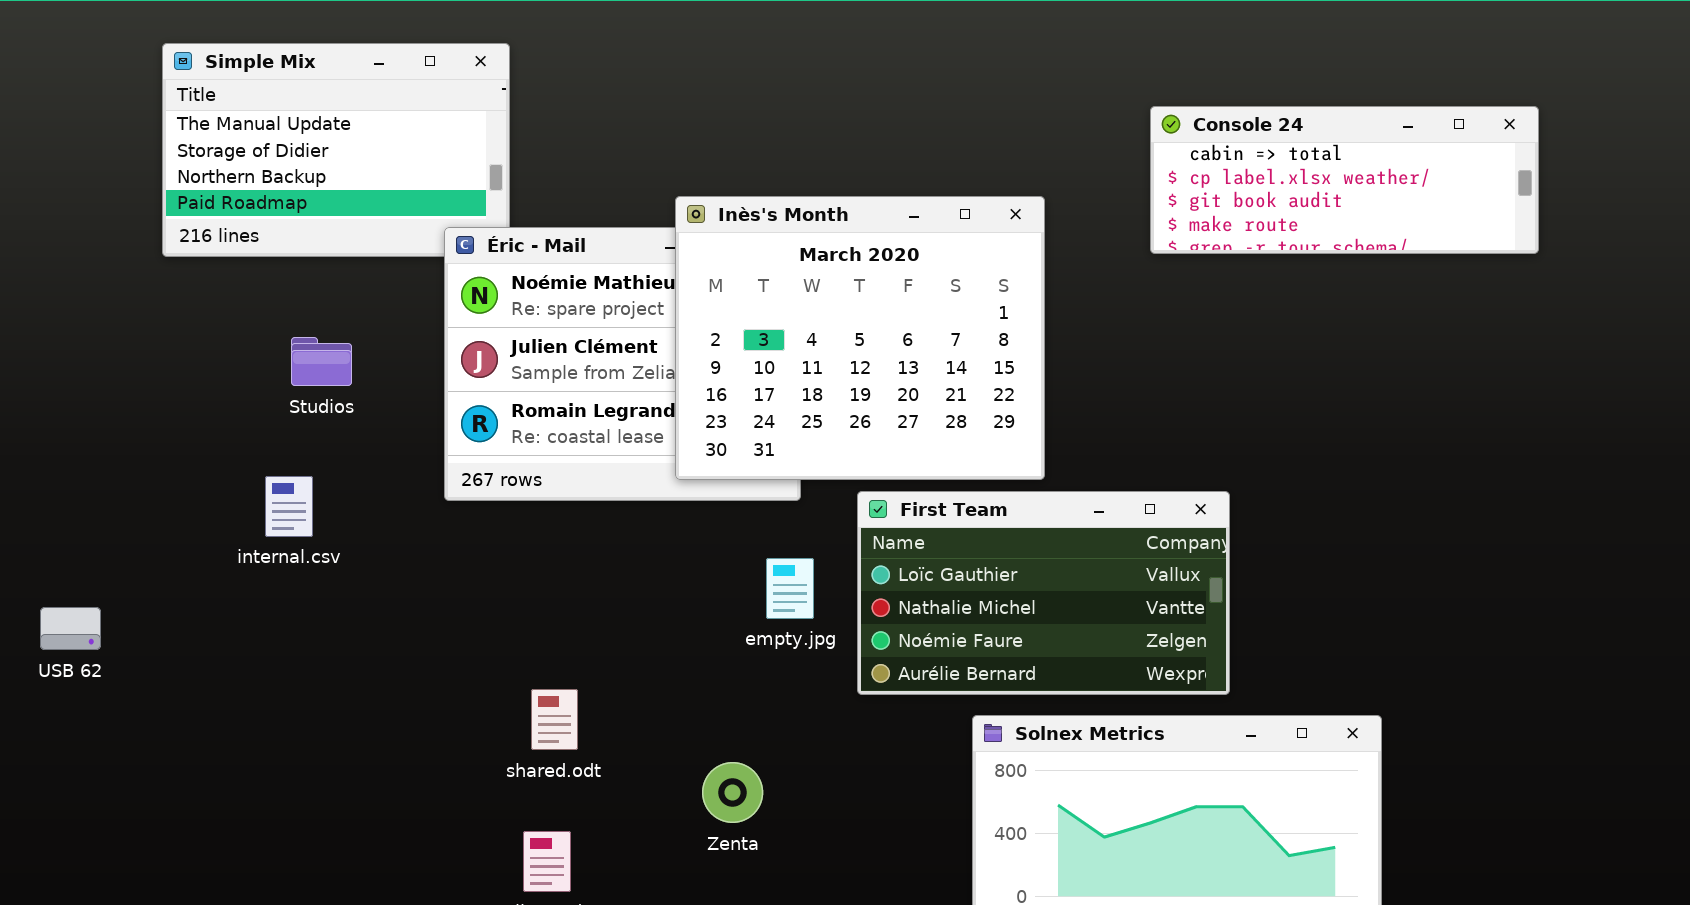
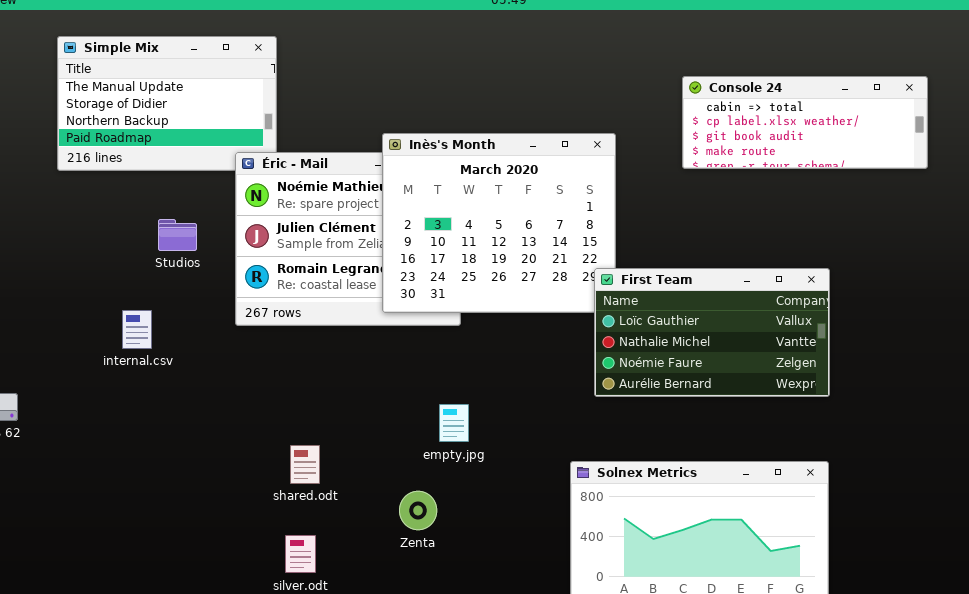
Studios: [291,337,352,386] -> [158,219,197,251], moved
First Team: [857,491,1230,695] -> [594,268,830,397], moved
empty.jpg: [766,558,814,619] -> [439,404,469,442], moved

